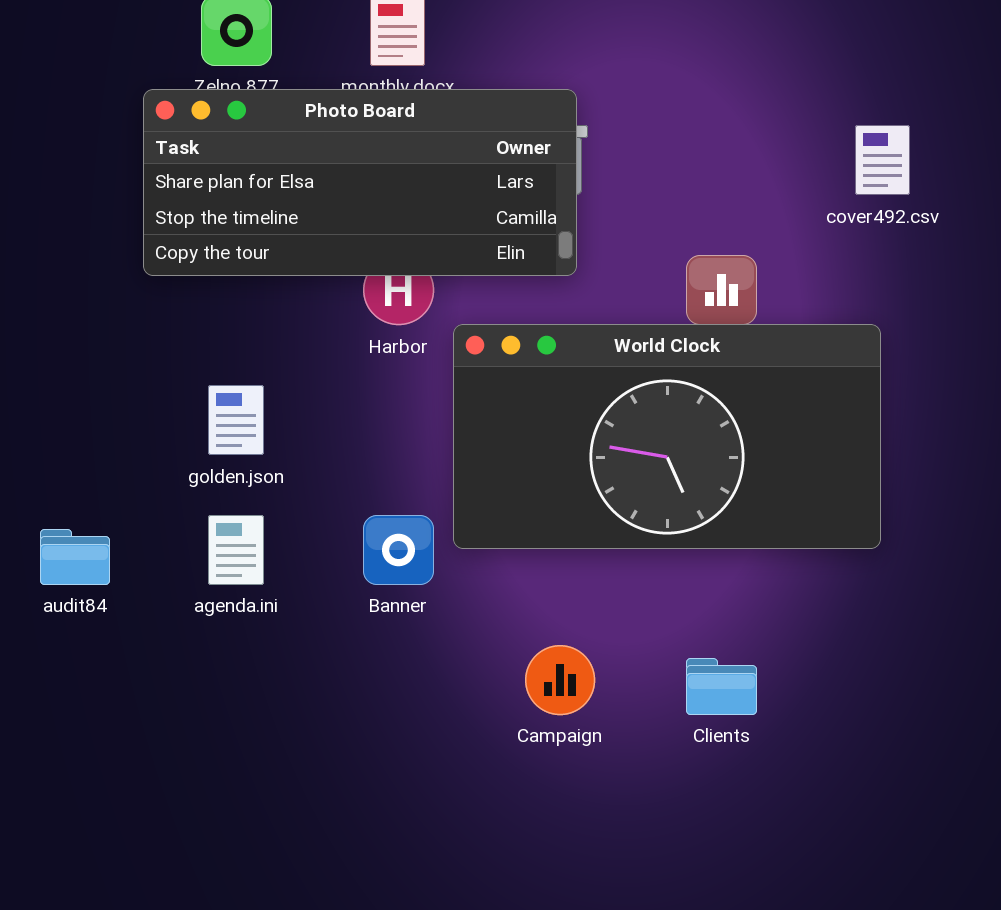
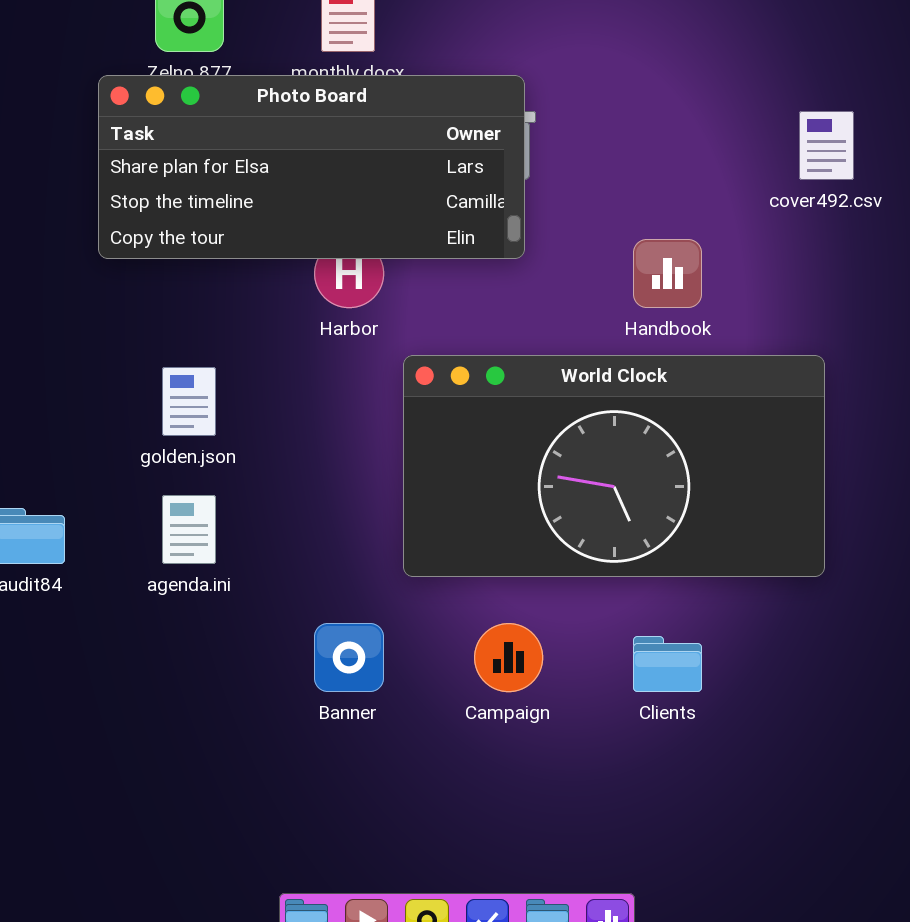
World Clock: [453,324,881,549] -> [403,355,825,577], moved
Banner: [363,515,434,585] -> [314,623,384,692], moved

